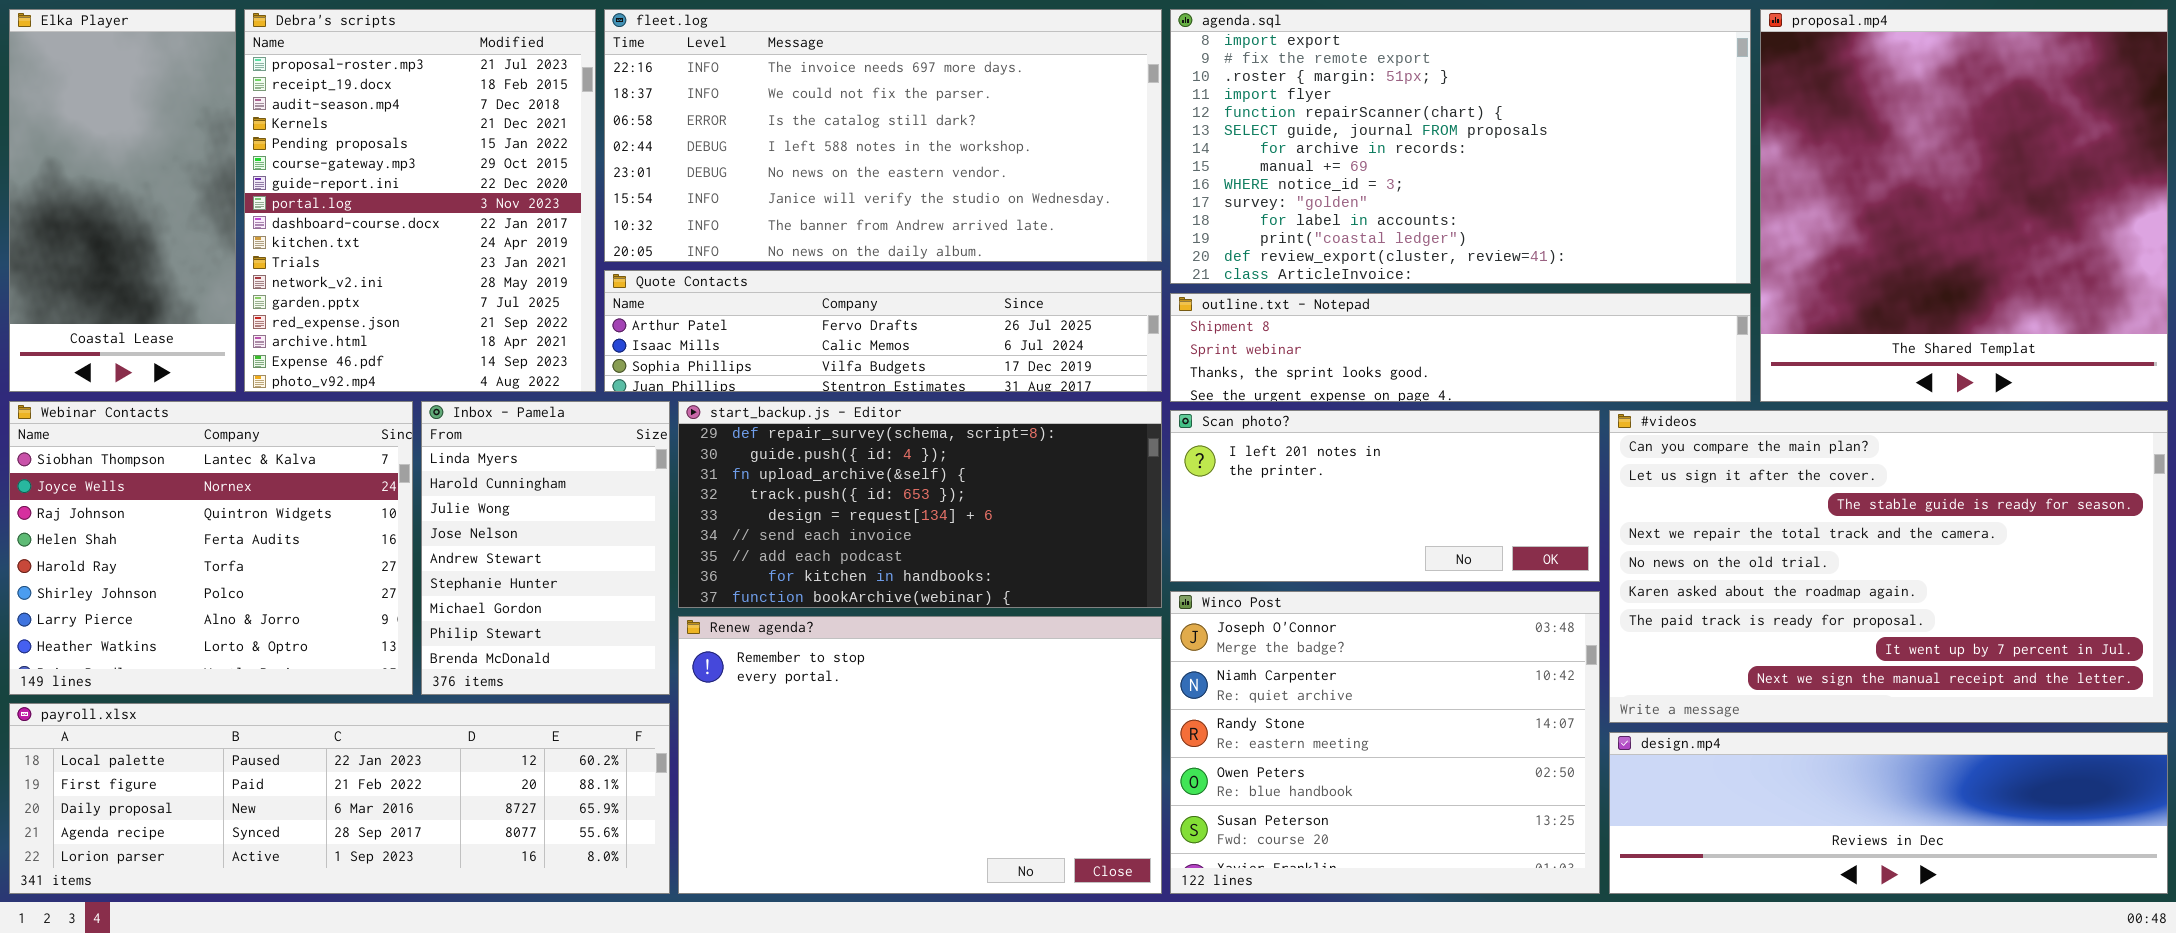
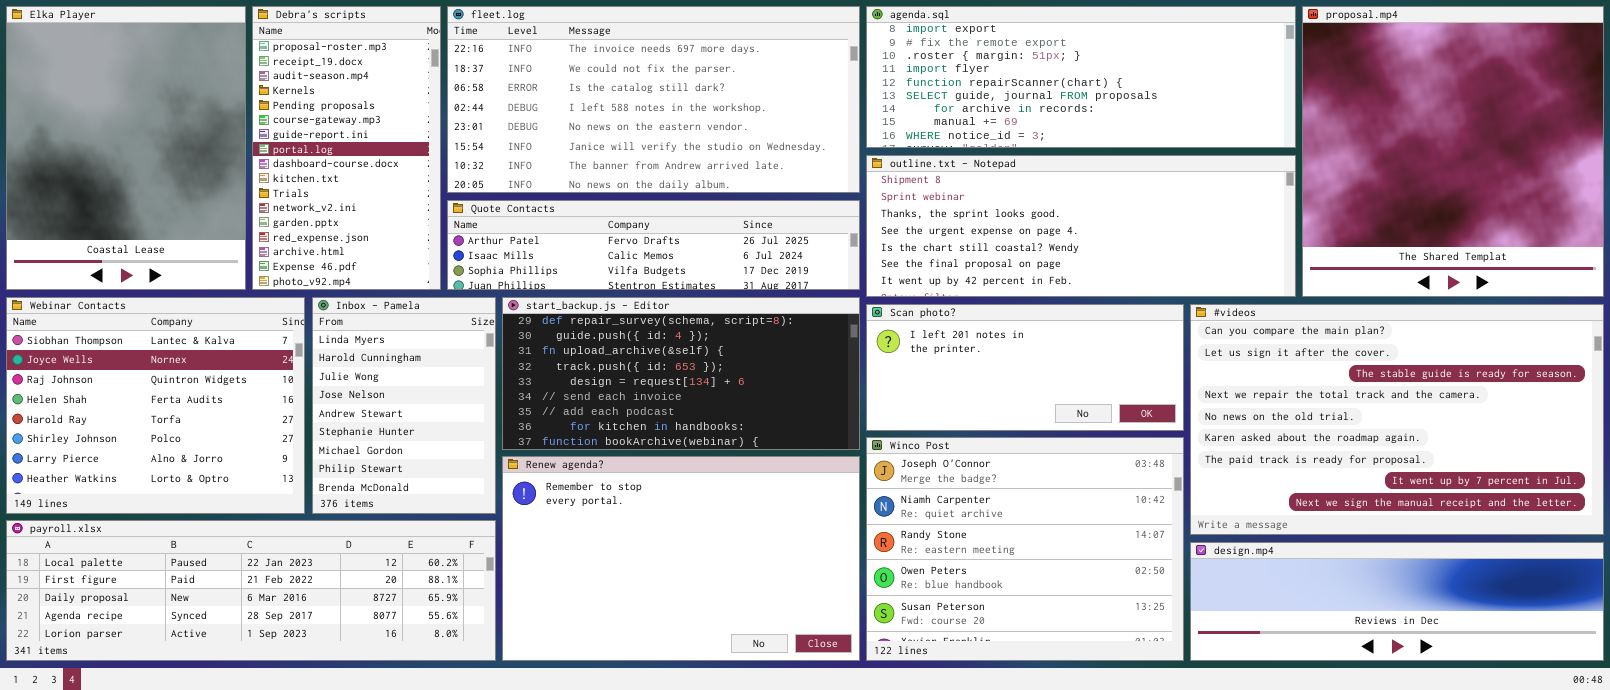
Elka Player: [9,9,236,392] -> [6,6,246,290], resized
Debra's scripts: [244,9,596,392] -> [252,6,441,290], resized
agenda.sql: [1170,9,1751,284] -> [866,6,1296,148], resized
outline.txt - Notepad: [1170,293,1751,402] -> [866,155,1296,297], resized

